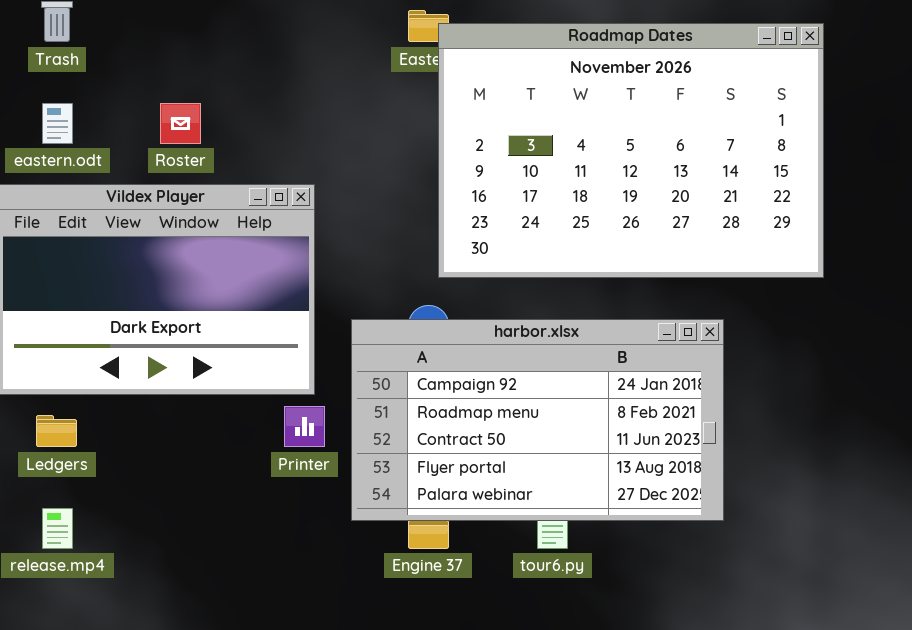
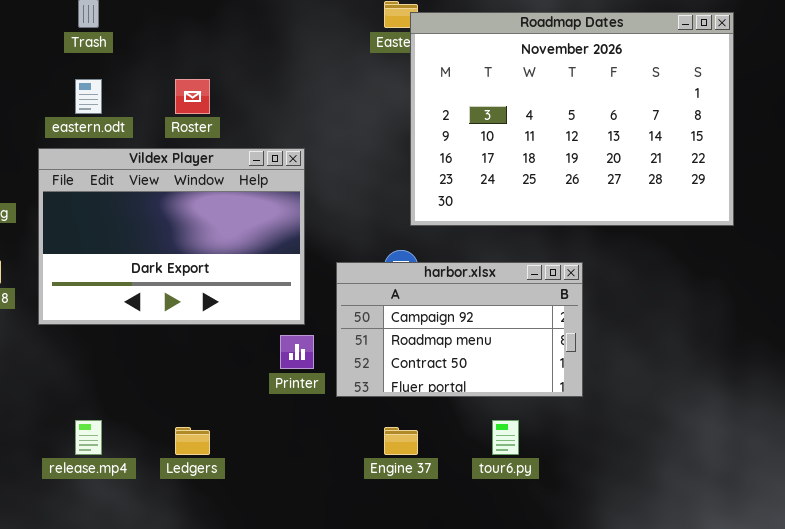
harbor.xlsx: [351,319,724,521] -> [336,262,583,397], resized
Ledgers: [36,415,77,447] -> [175,427,210,455], moved

